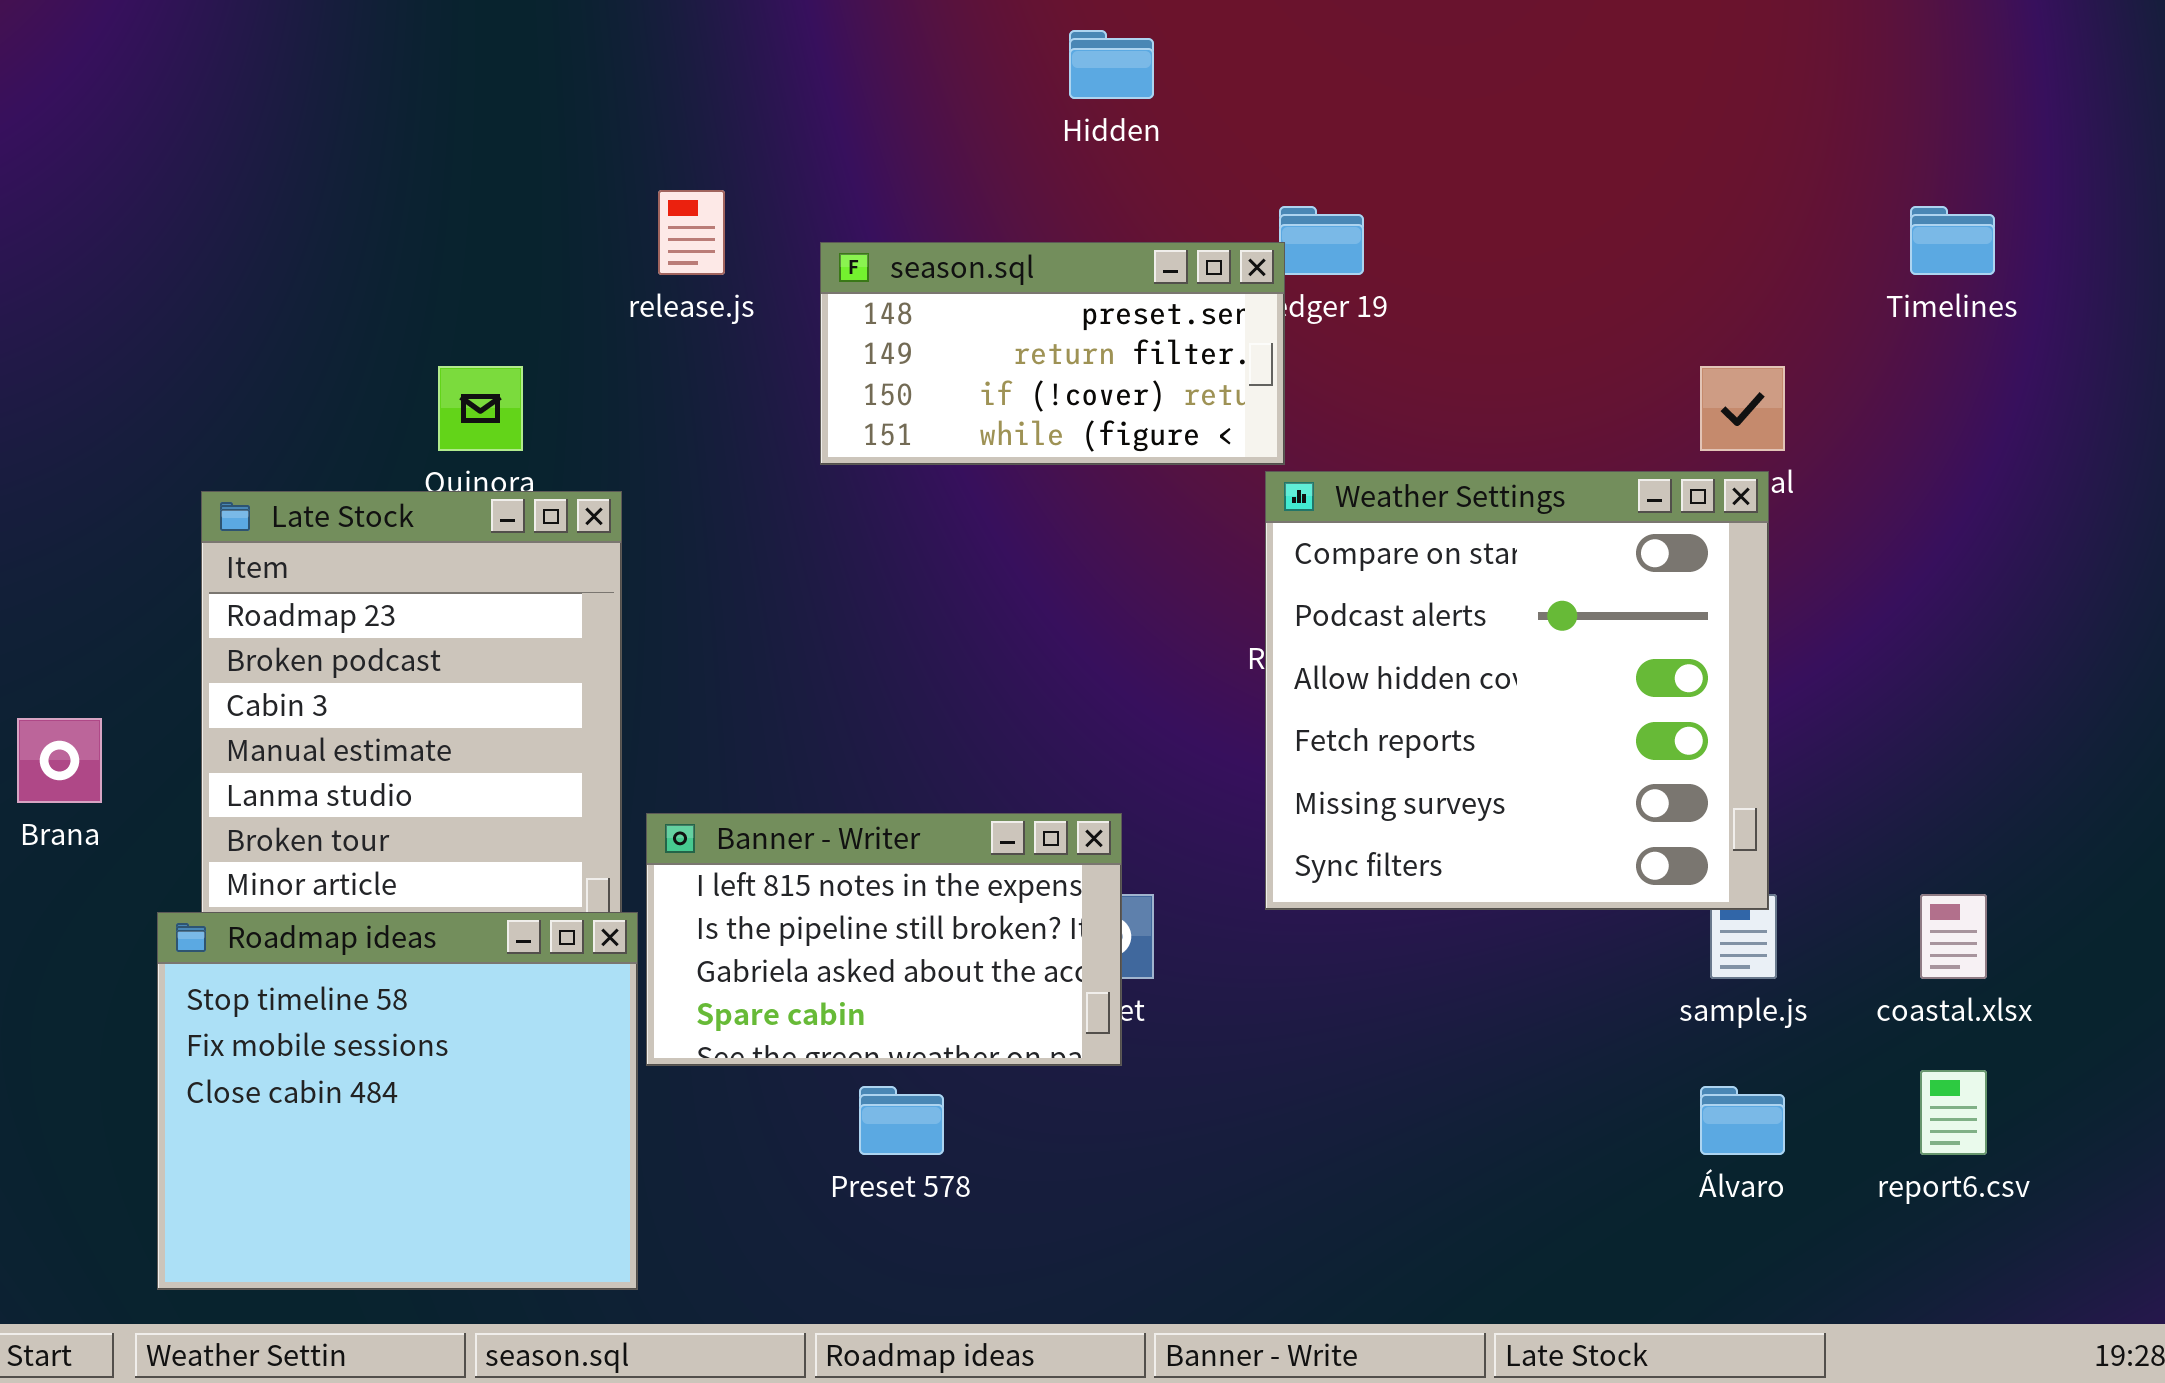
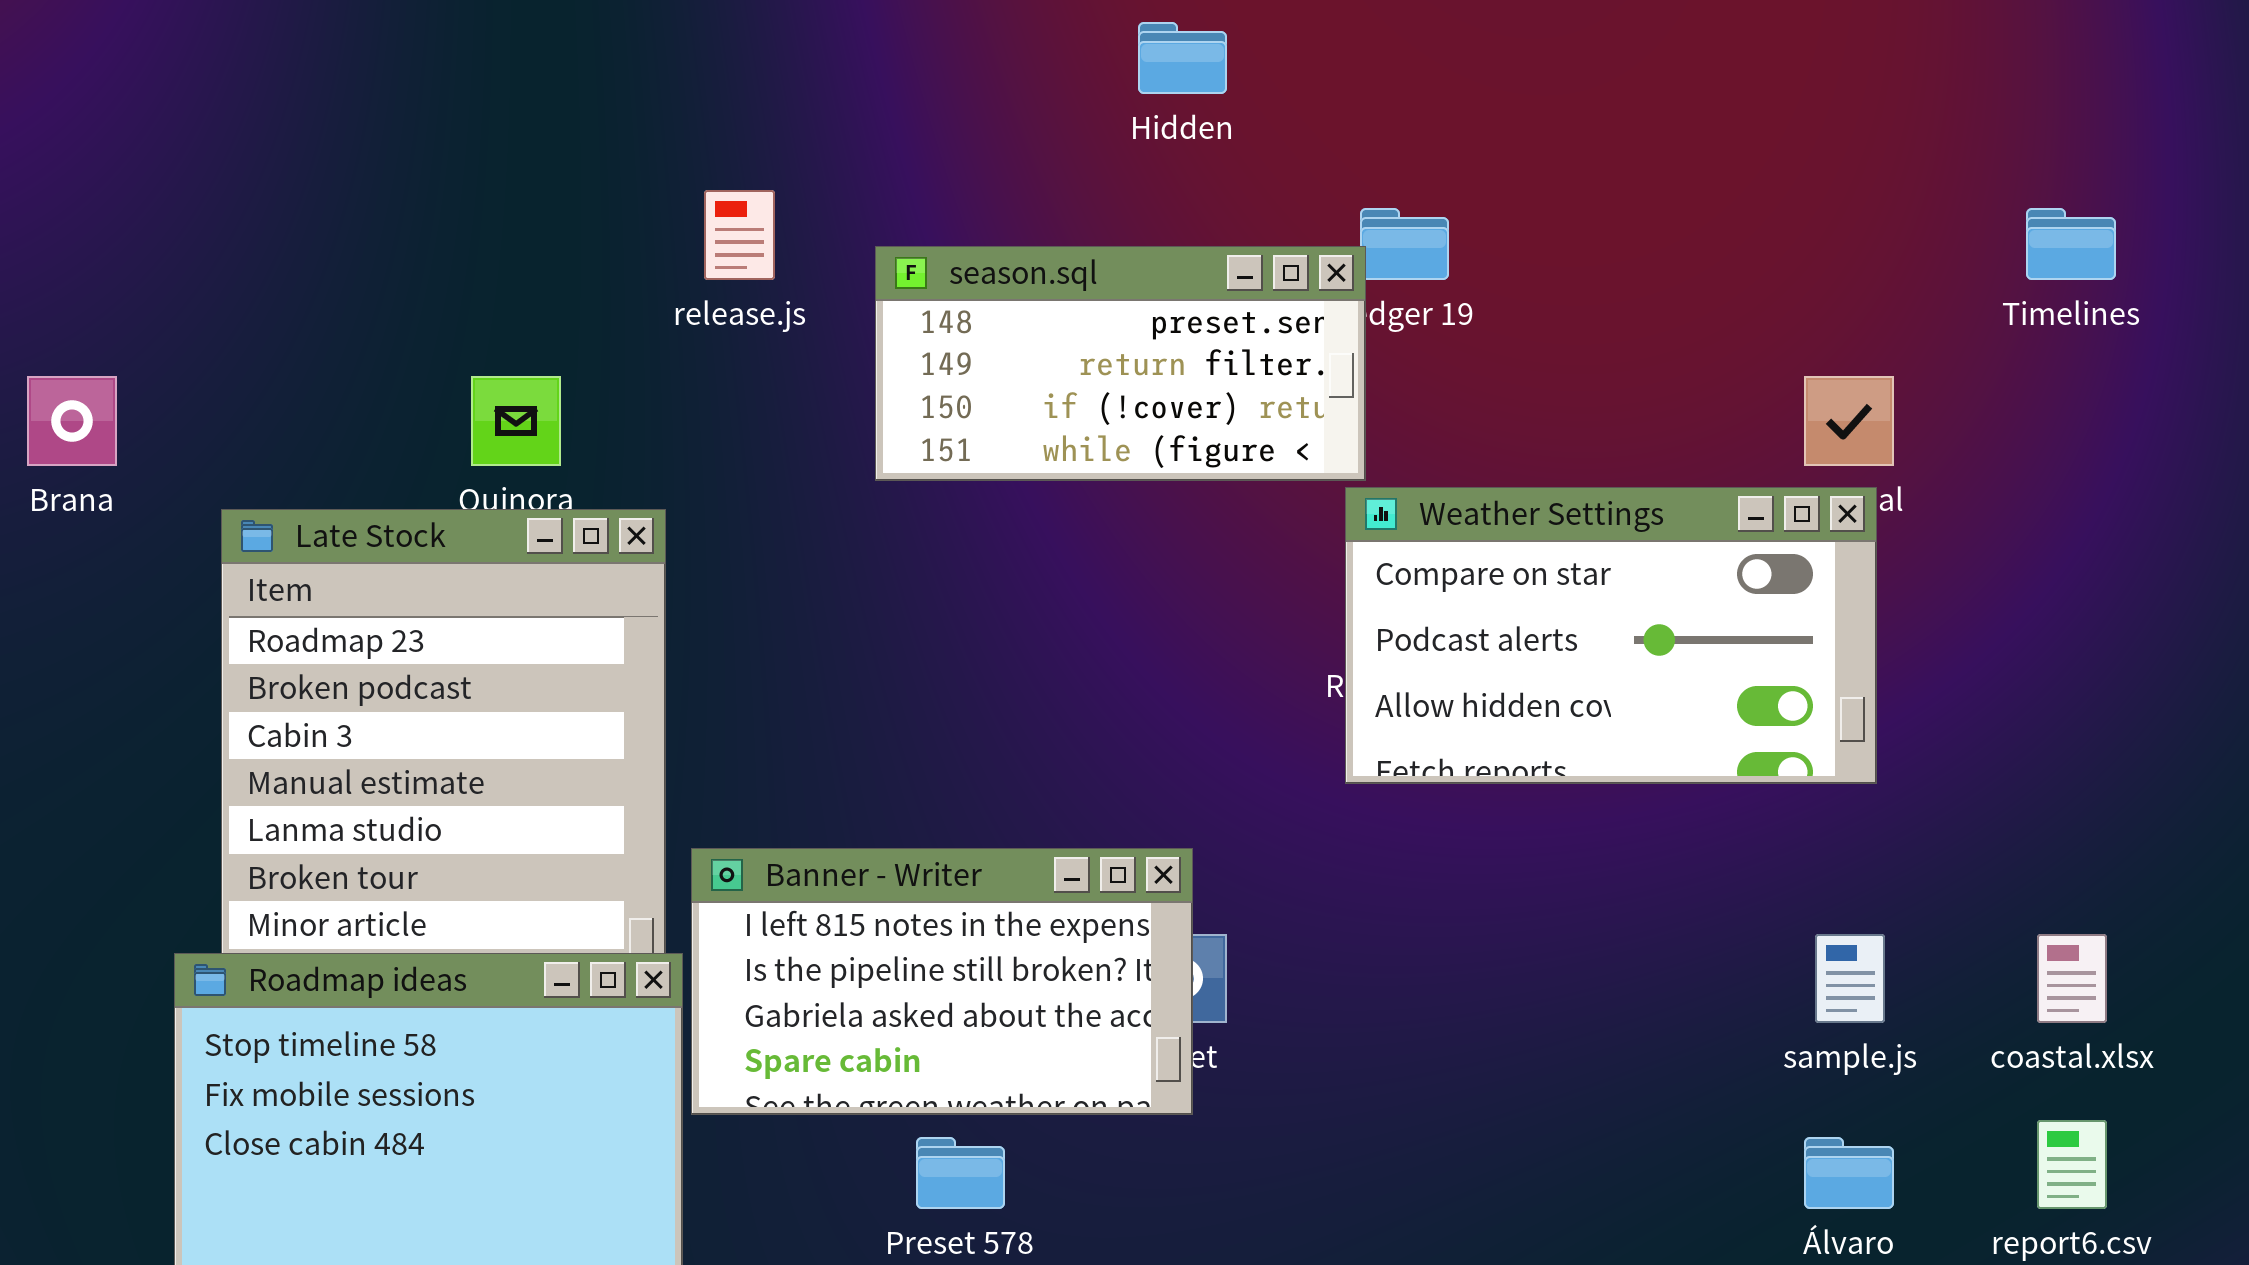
Weather Settings: [1265,471,1769,910] -> [1345,487,1877,784], resized
Brana: [17,718,102,803] -> [27,376,117,466], moved

